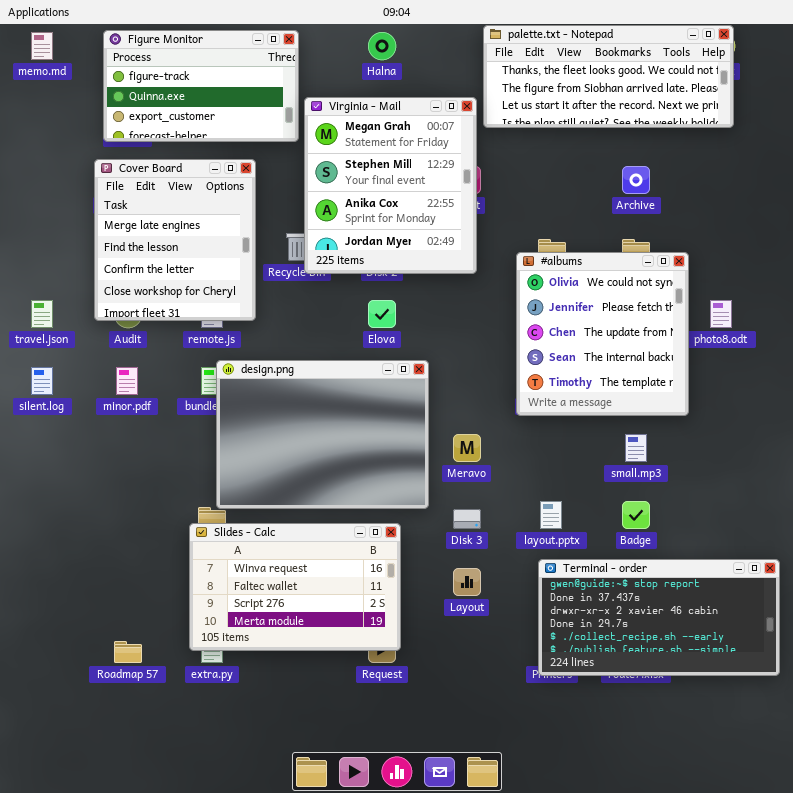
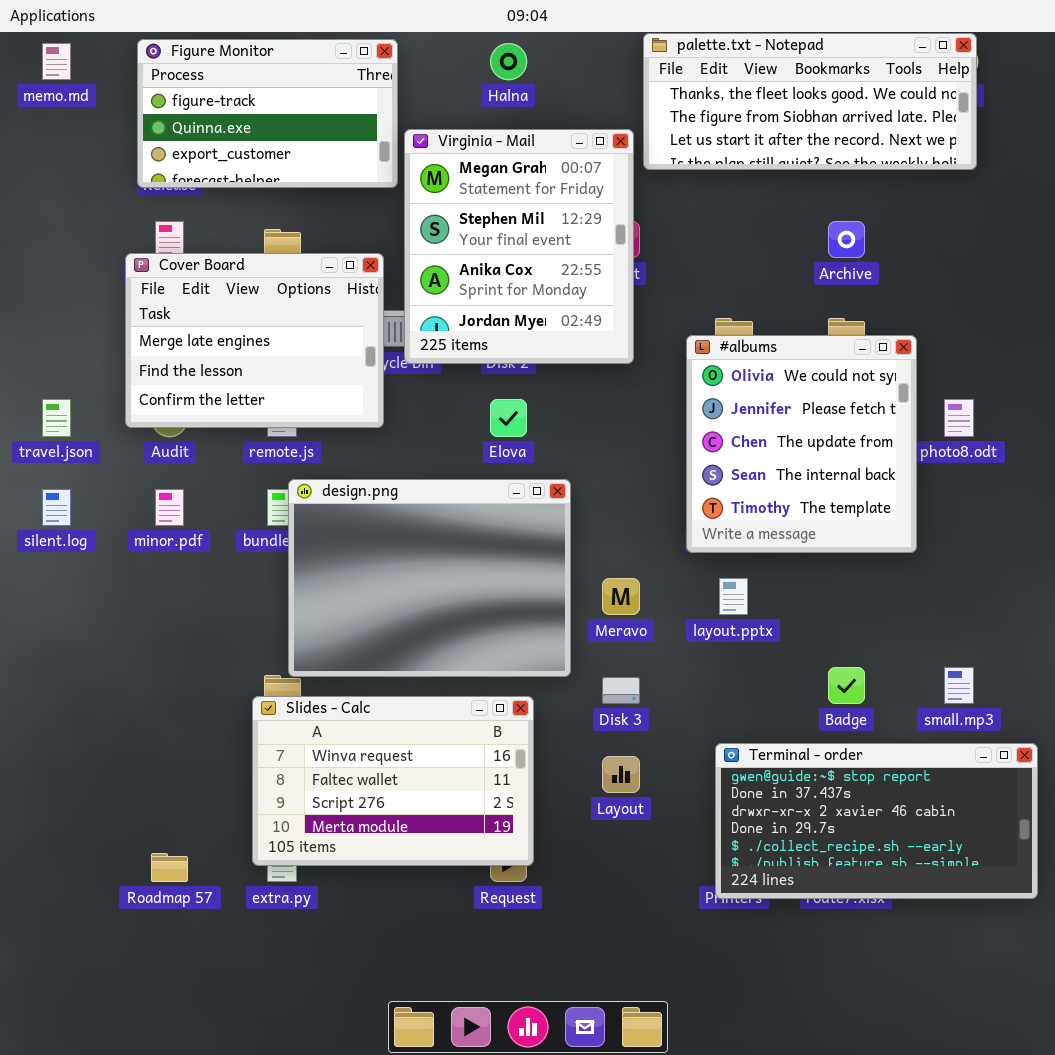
Cover Board: [94,159,256,321] -> [125,253,384,428], resized
small.mp3: [625,434,647,462] -> [944,667,974,704], moved
layout.pptx: [540,501,562,529] -> [719,578,748,615], moved

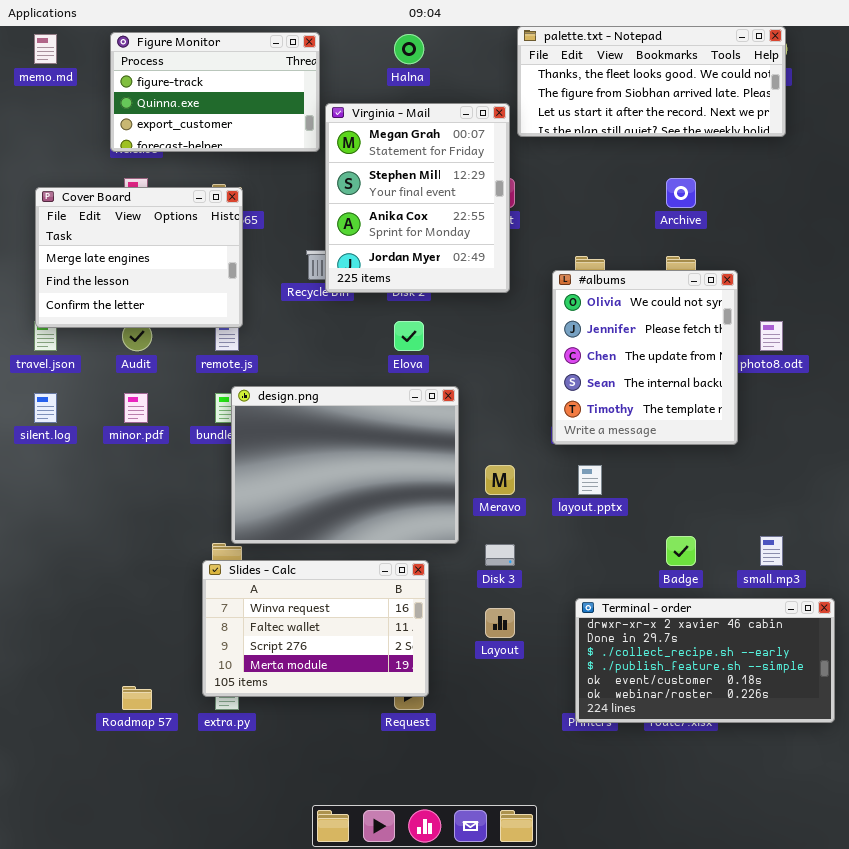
Cover Board: [125,253,384,428] -> [35,187,243,328], moved
Terminal - order: [715,743,1038,899] -> [575,598,835,723], scrolled down 2 rows

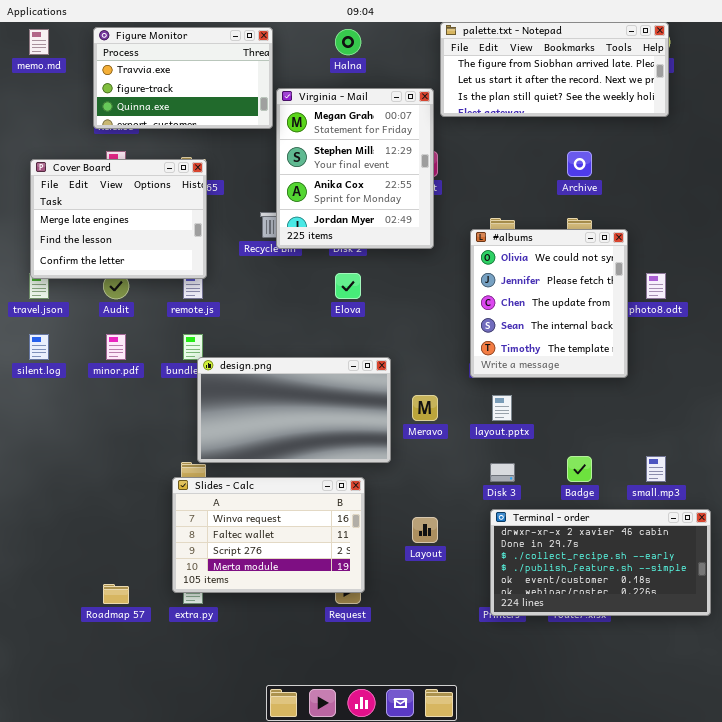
palette.txt - Notepad: [517,26,786,137] -> [440,22,669,117], scrolled down 1 row
Figure Monitor: [110,32,320,152] -> [93,27,273,129], scrolled up 1 row
design.png: [231,386,459,544] -> [197,357,391,463], resized
Disk 3: [485,544,515,566] -> [490,463,515,482], moved

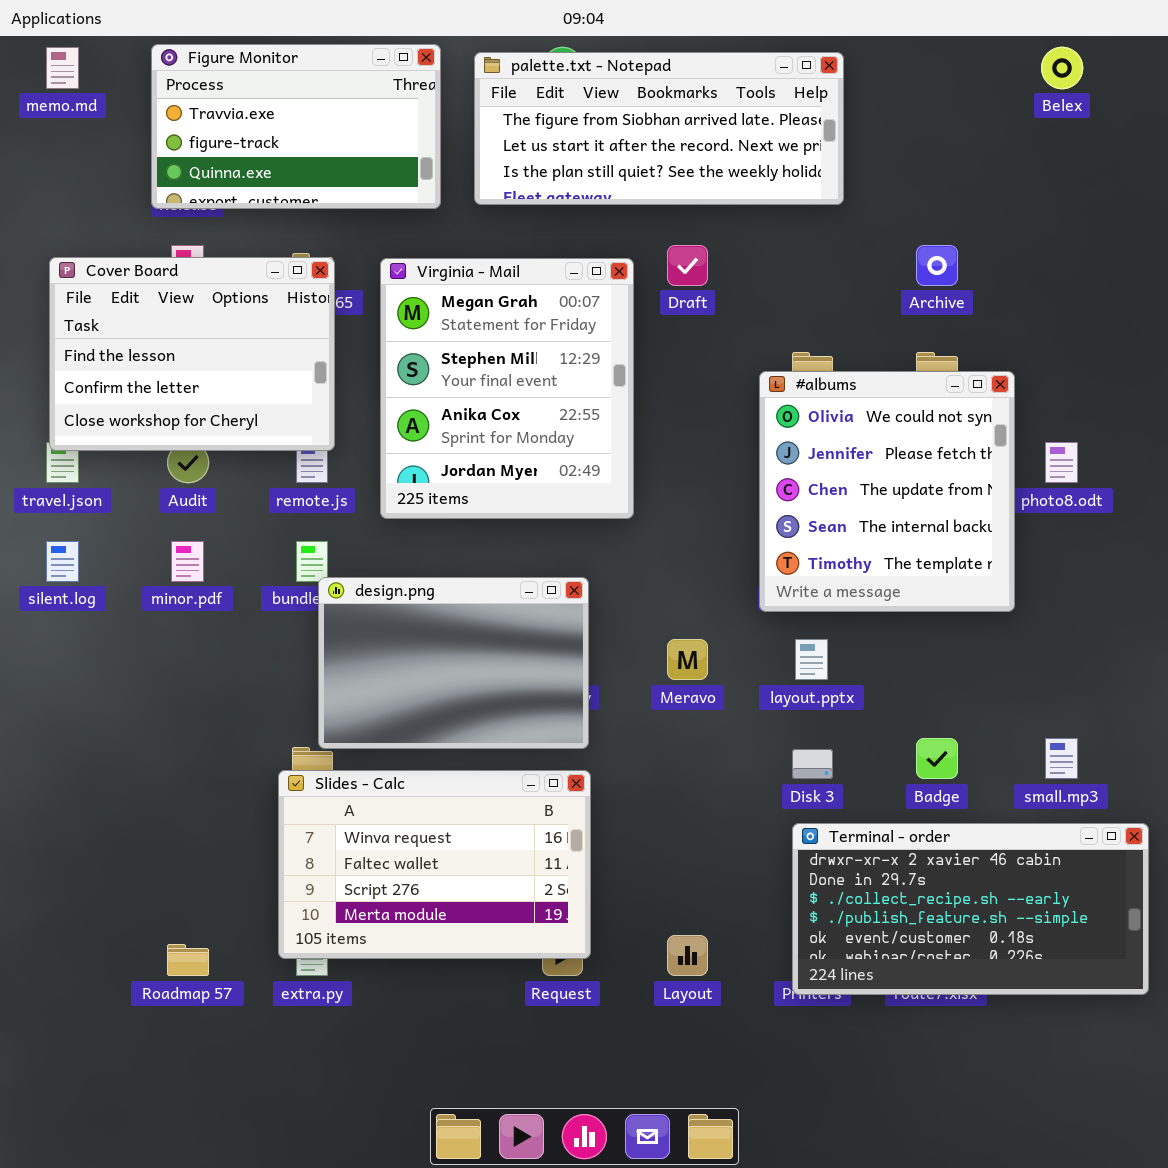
palette.txt - Notepad: [440,22,669,117] -> [474,52,844,205], moved
Virginia - Mail: [276,88,434,249] -> [380,258,634,519], moved
Cover Board: [30,159,207,279] -> [49,257,335,451], scrolled down 1 row
design.png: [197,357,391,463] -> [318,577,589,749], resized
Layout: [412,517,438,543] -> [667,935,708,976], moved

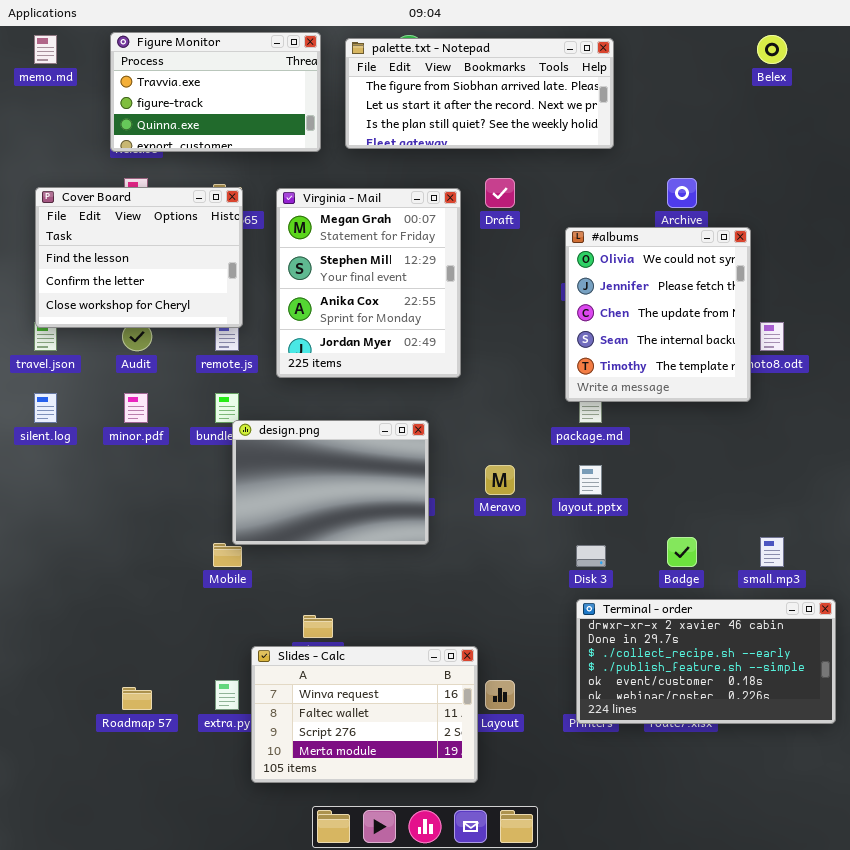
#albums: [759,371,1015,612] -> [565,227,751,402], moved
Slides - Calc: [278,770,591,959] -> [251,646,478,783], moved

